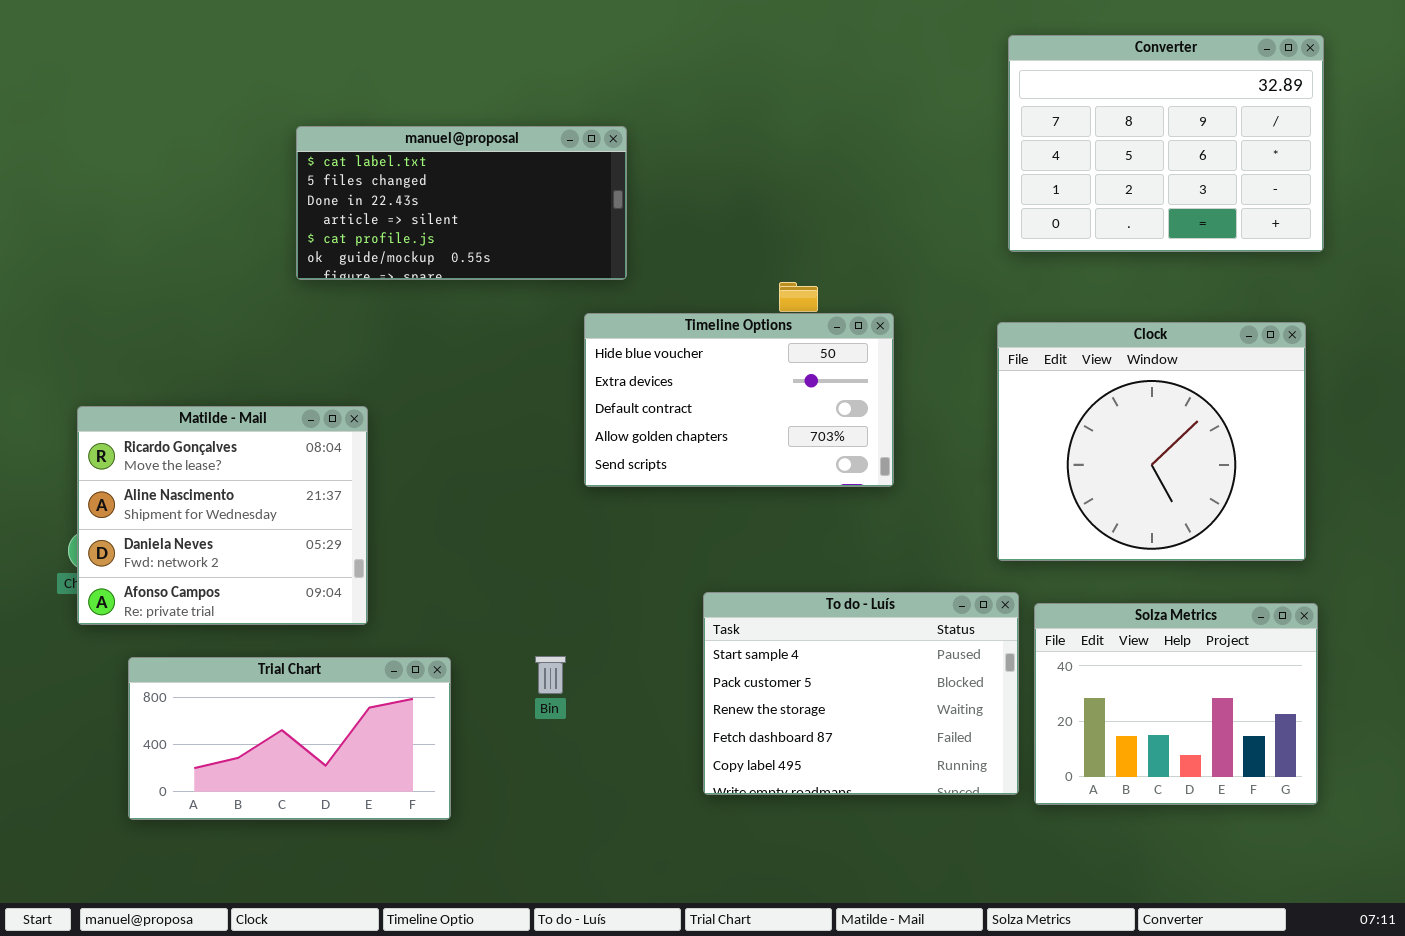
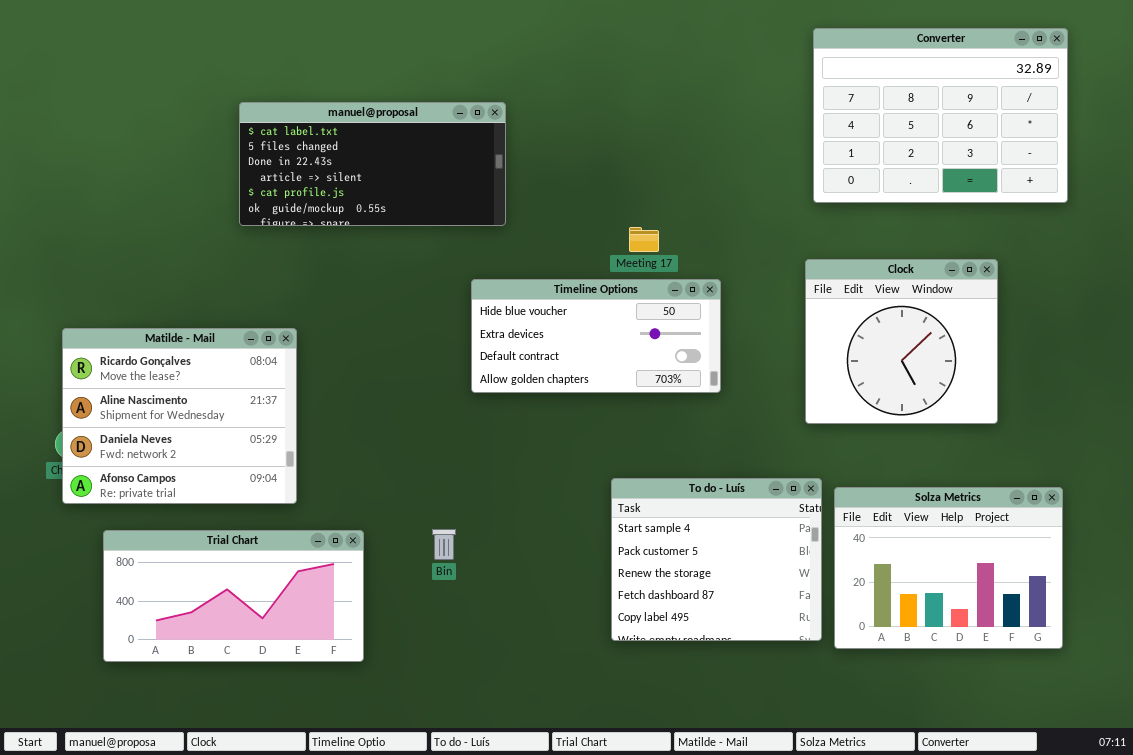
Timeline Options: [584,313,894,487] -> [471,279,721,393], resized
Clock: [997,322,1306,561] -> [805,259,998,424], resized
To do - Luís: [703,592,1019,795] -> [611,478,822,641], resized

